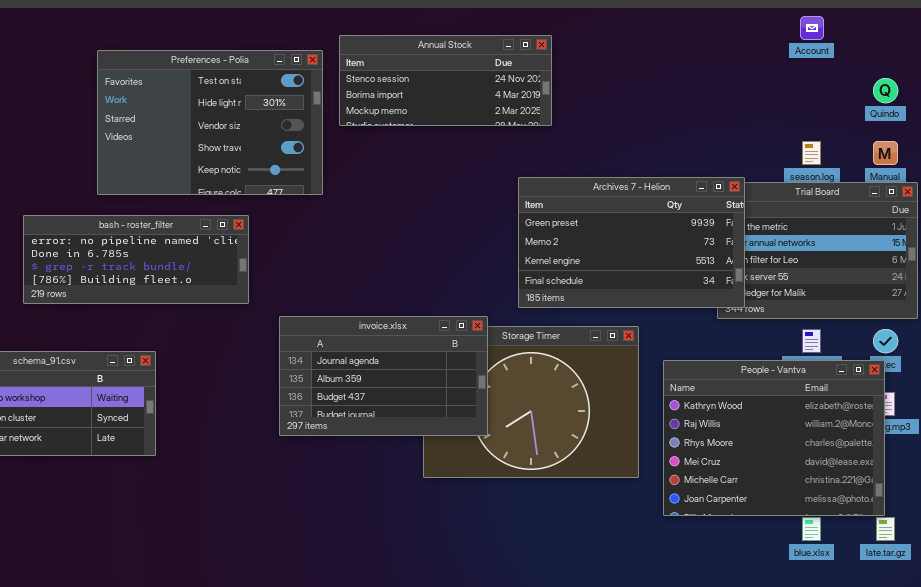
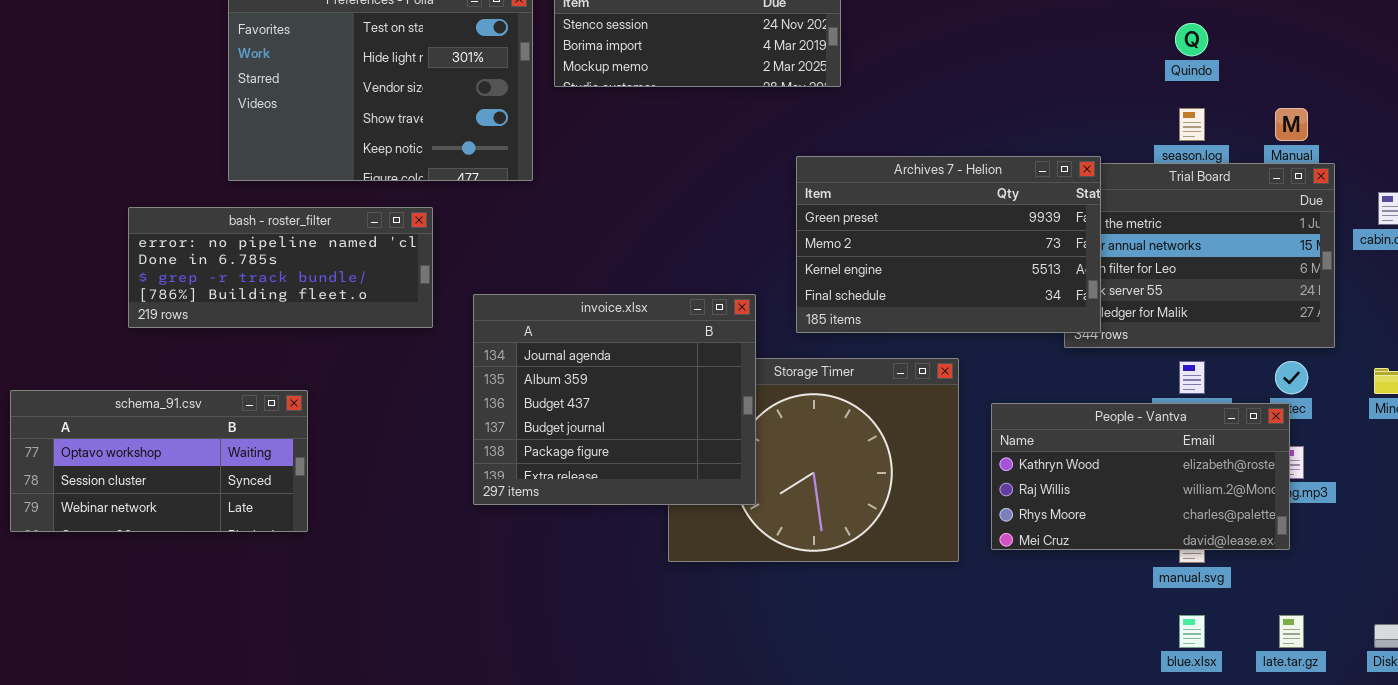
Quindo: [873,78,898,103] -> [1175,23,1208,56], moved
invoice.xlsx: [279,316,488,436] -> [473,294,756,505], resized
People - Vantva: [663,360,885,516] -> [991,403,1290,550], resized

